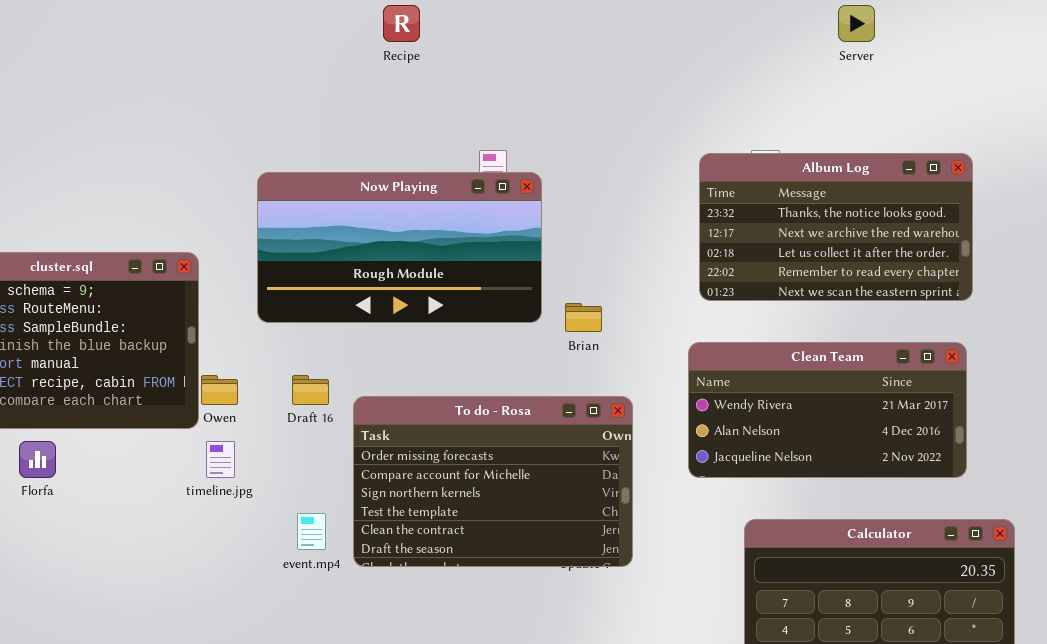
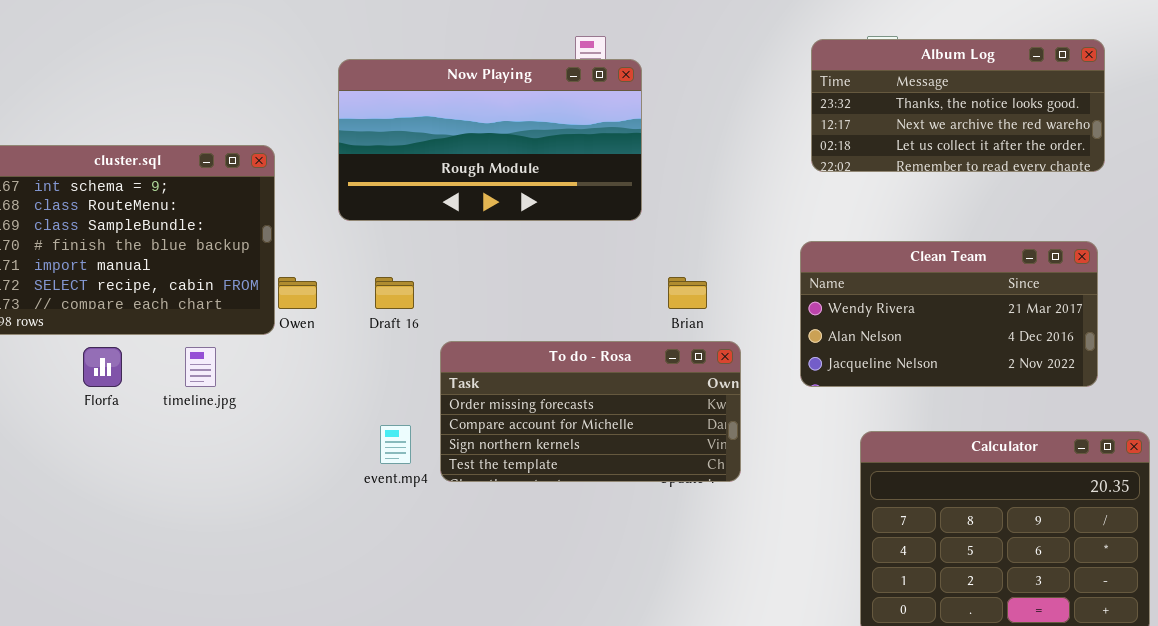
Album Log: [699,153,973,301] -> [811,39,1105,172], resized
Brian: [565,303,602,332] -> [668,277,707,309], moved
To do - Rosa: [353,396,633,567] -> [440,341,741,482], resized
timeline.jpg: [206,441,235,478] -> [185,347,216,387], moved

